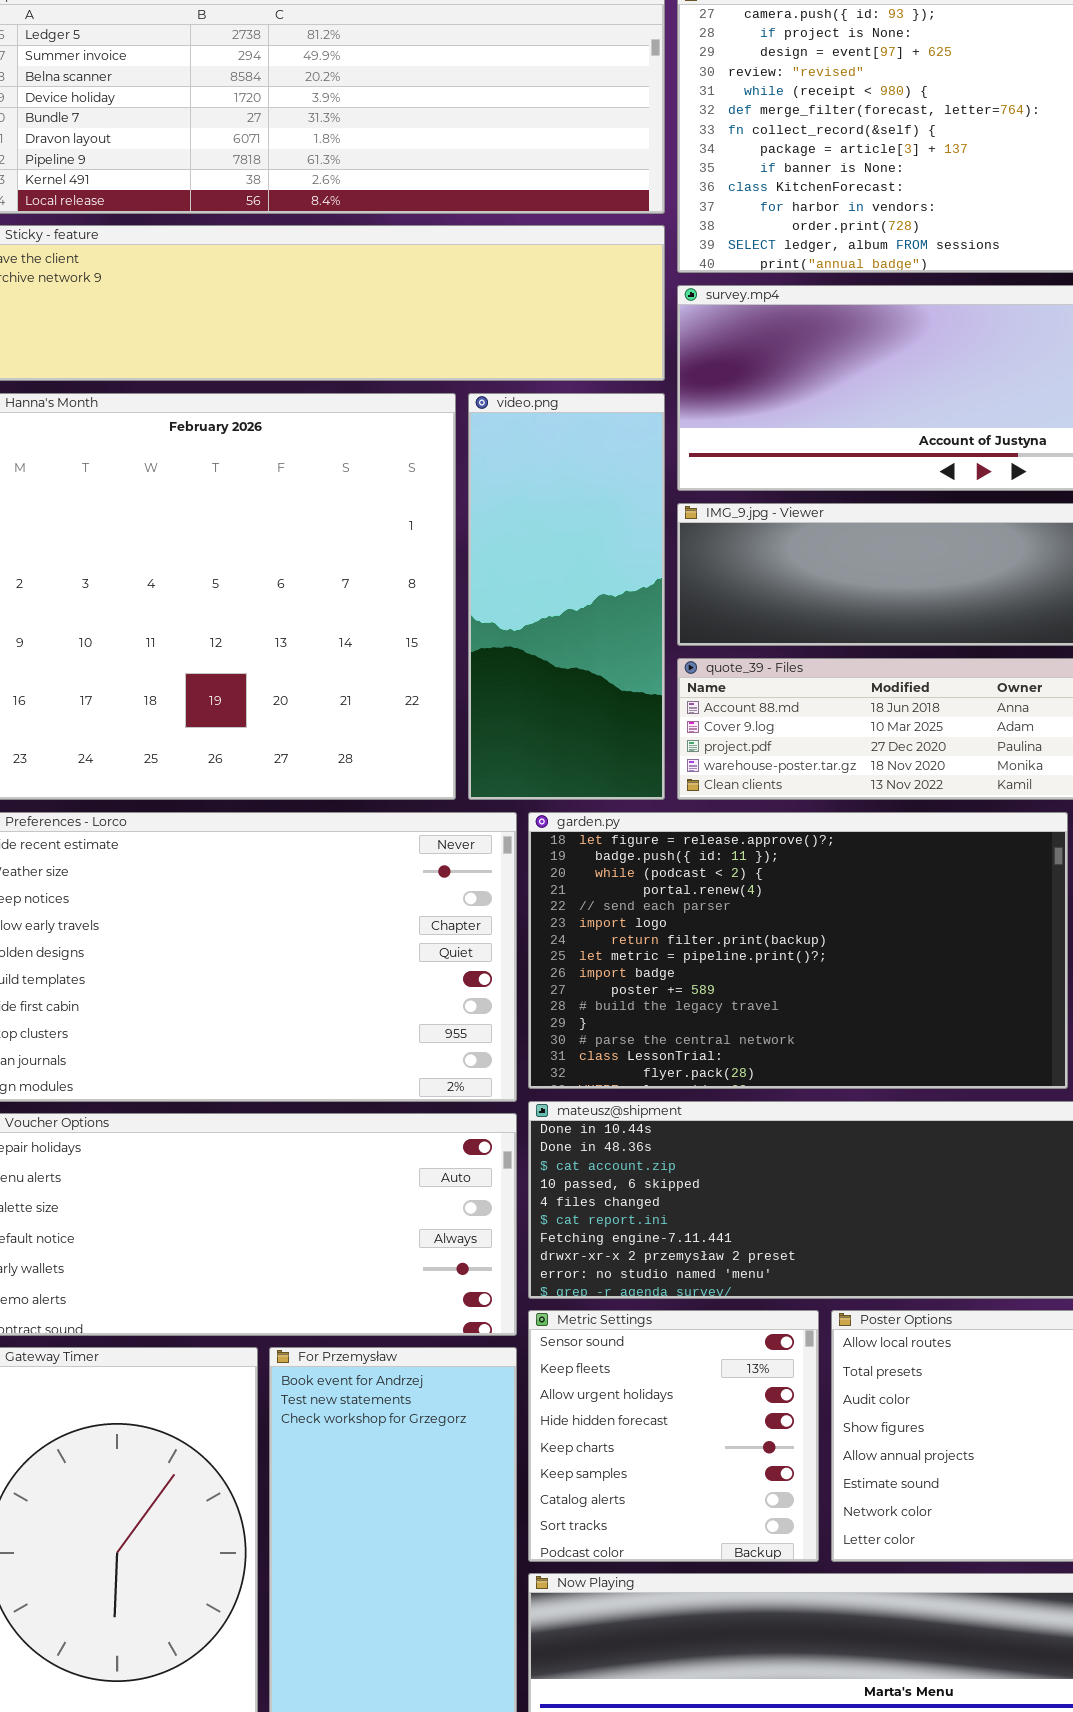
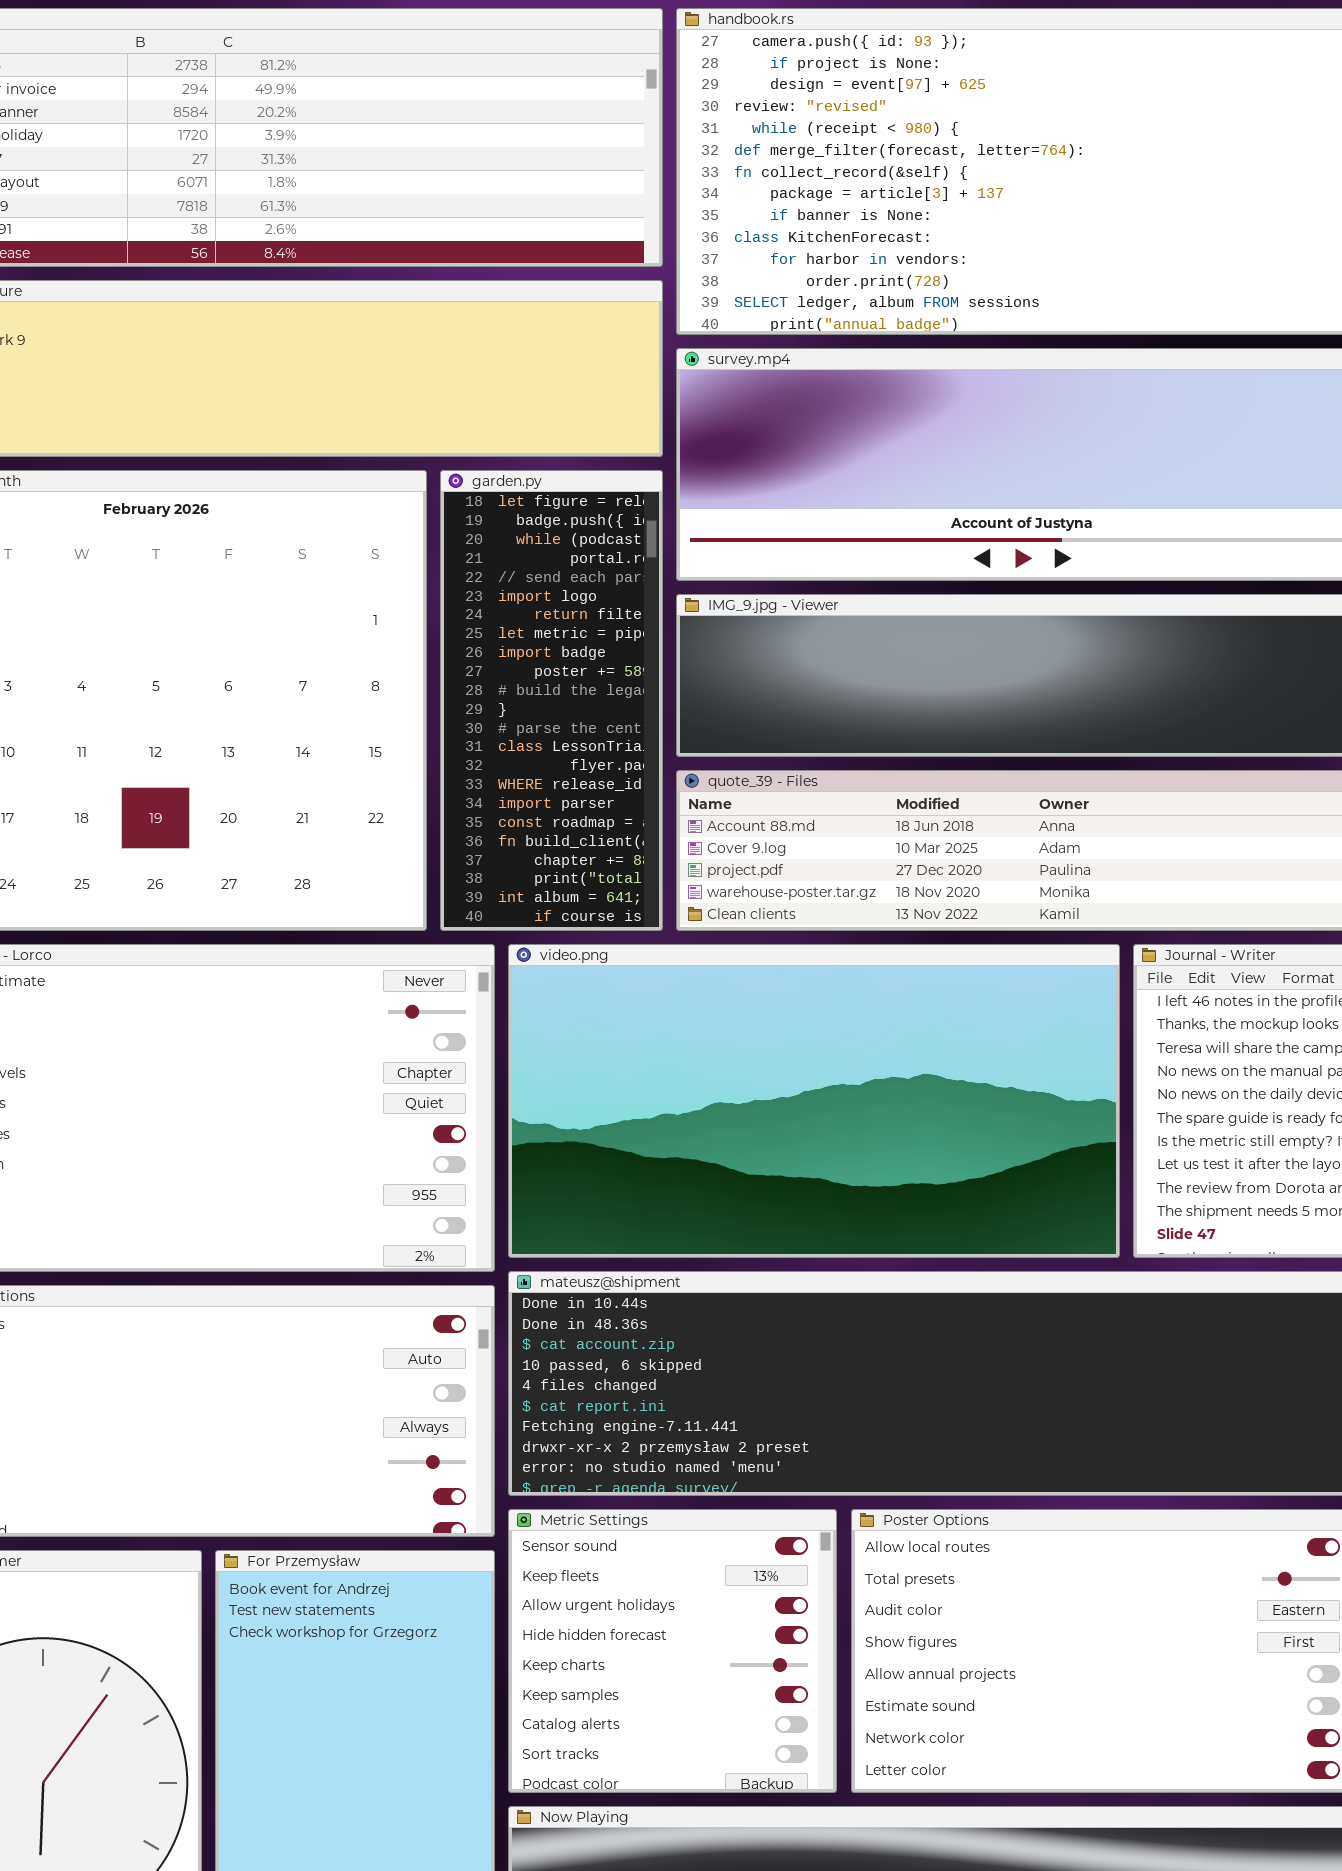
video.png: [468,393,665,800] -> [508,944,1120,1258], moved, resized
garden.py: [528,812,1068,1089] -> [440,470,663,931], moved, resized

